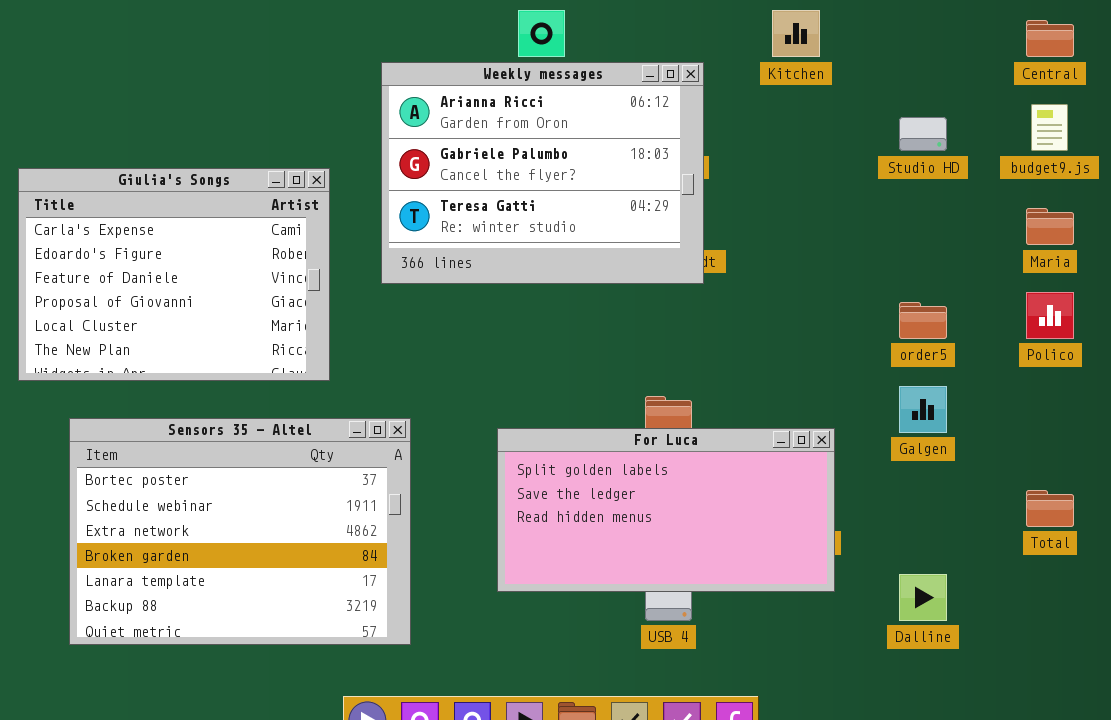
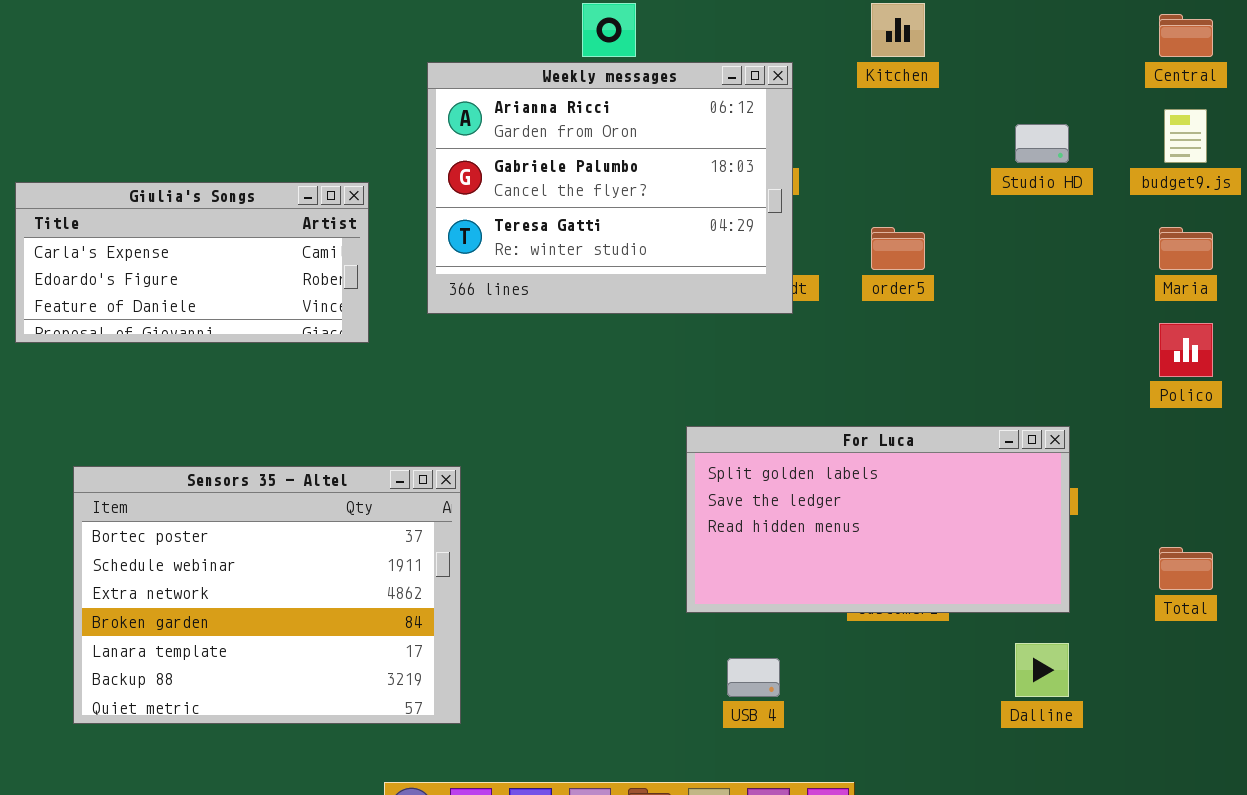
Giulia's Songs: [18,168,330,381] -> [15,182,369,343], resized
order5: [899,302,947,339] -> [871,227,925,270], moved
For Luca: [497,428,835,592] -> [686,426,1070,613], moved

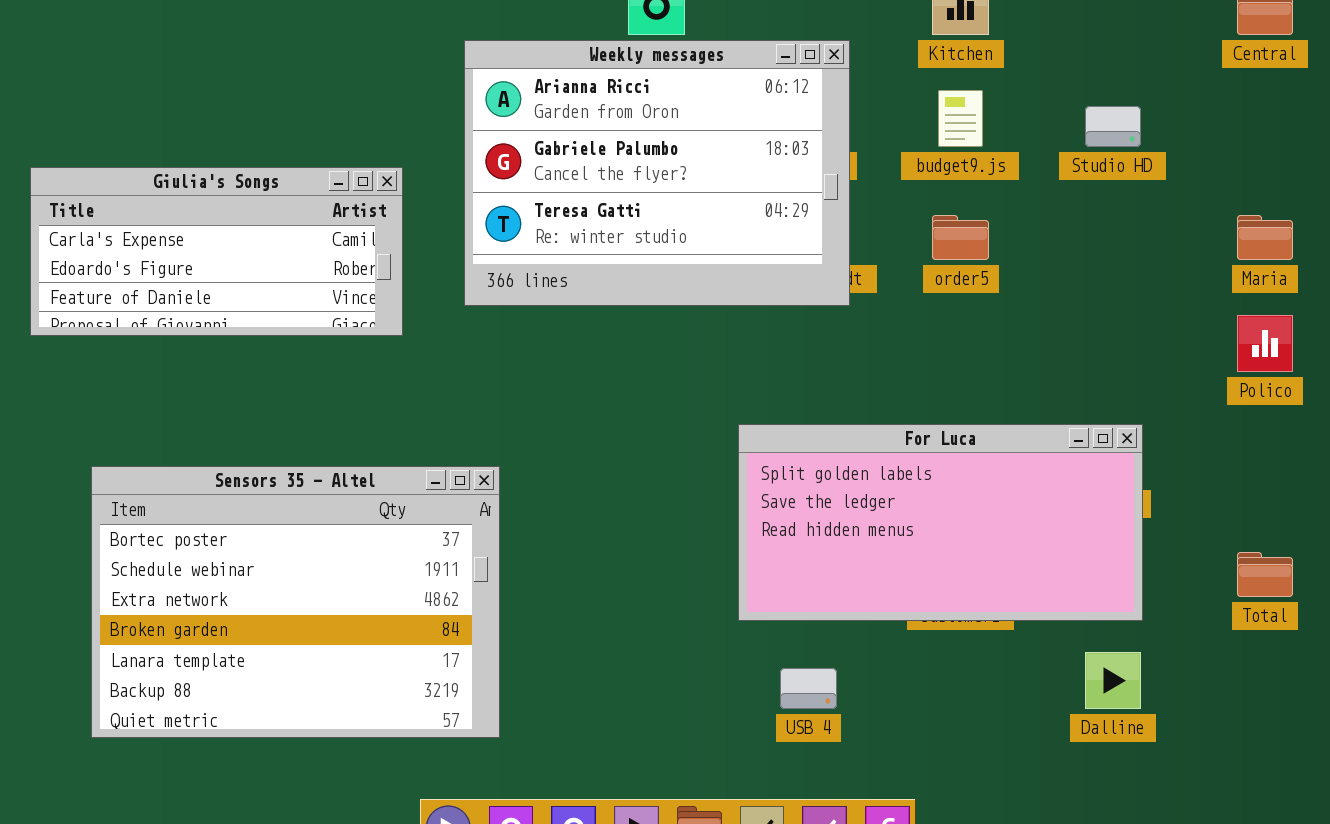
budget9.js: [1164,109,1207,163] -> [938,90,983,147], moved

